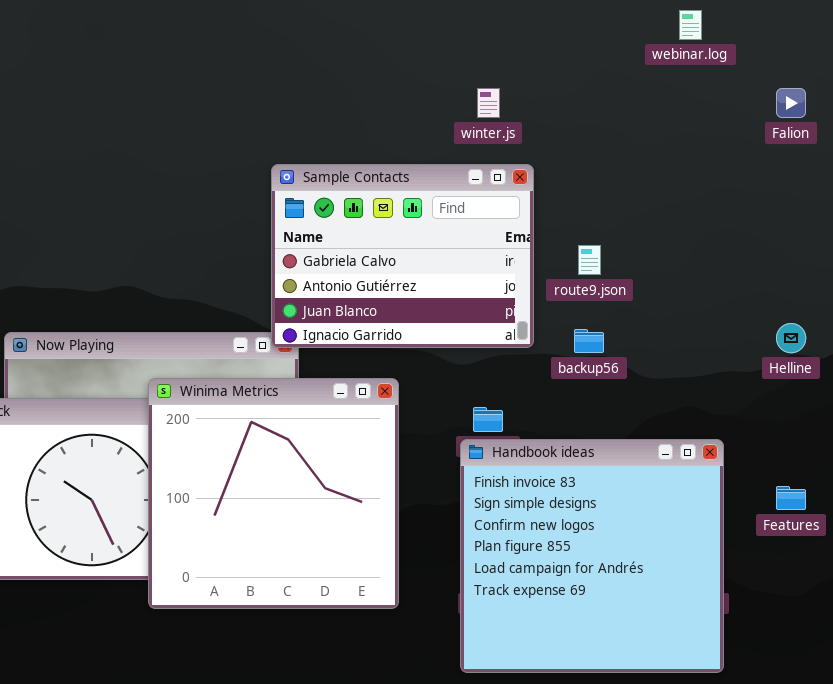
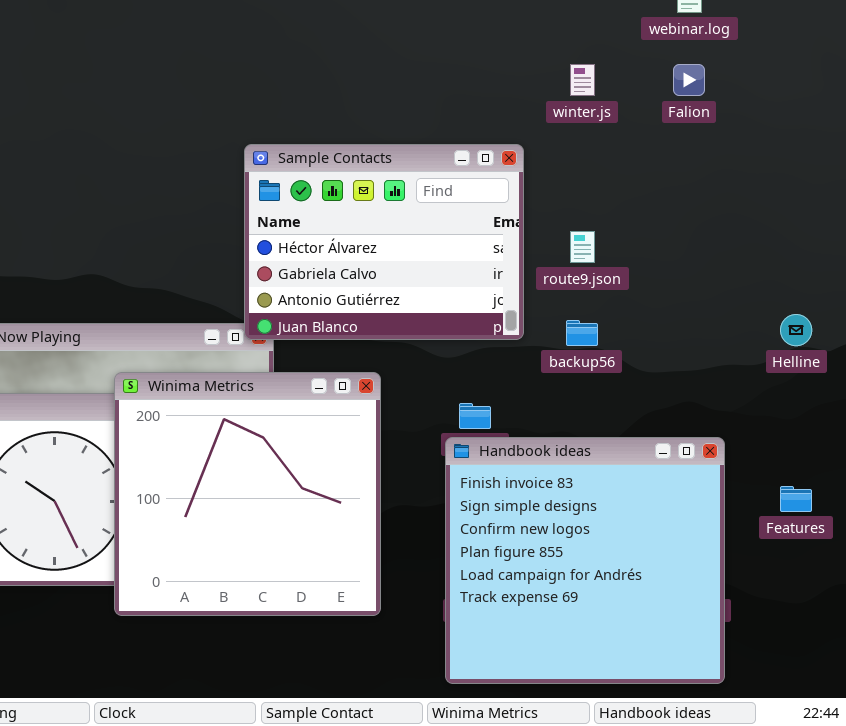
winter.js: [477,88,500,118] -> [570,64,595,96], moved
Falion: [776,88,806,118] -> [673,64,705,96], moved
Sample Contacts: [271,164,534,348] -> [244,144,524,340], scrolled up 1 row

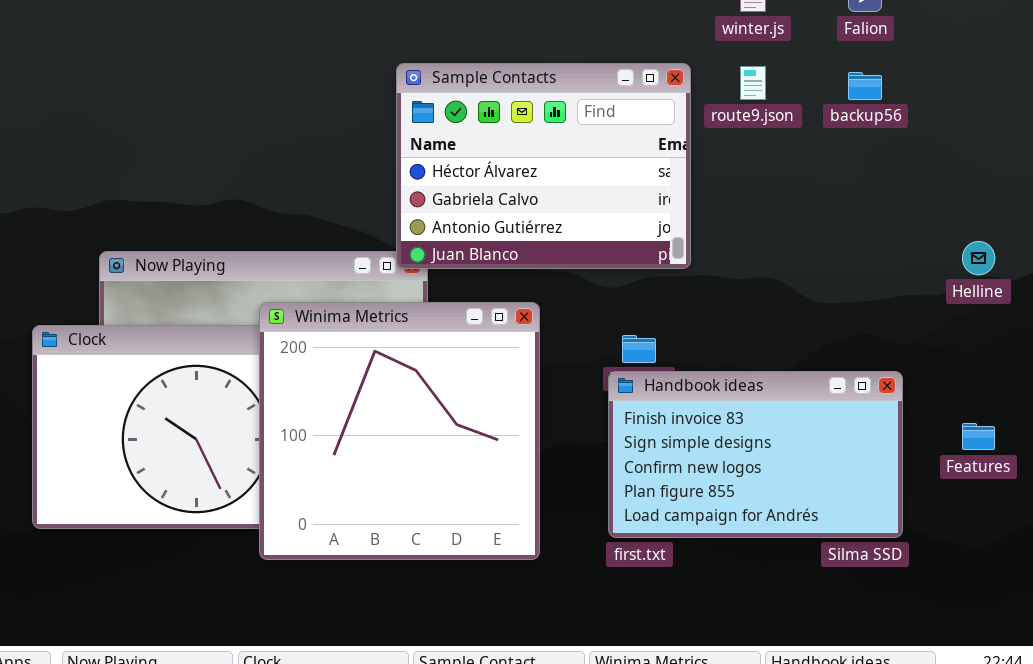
route9.json: [570,231,595,263] -> [740,66,766,100], moved
backup56: [566,320,598,346] -> [848,72,882,100], moved
Handbook ideas: [445,437,725,684] -> [608,371,903,538], resized

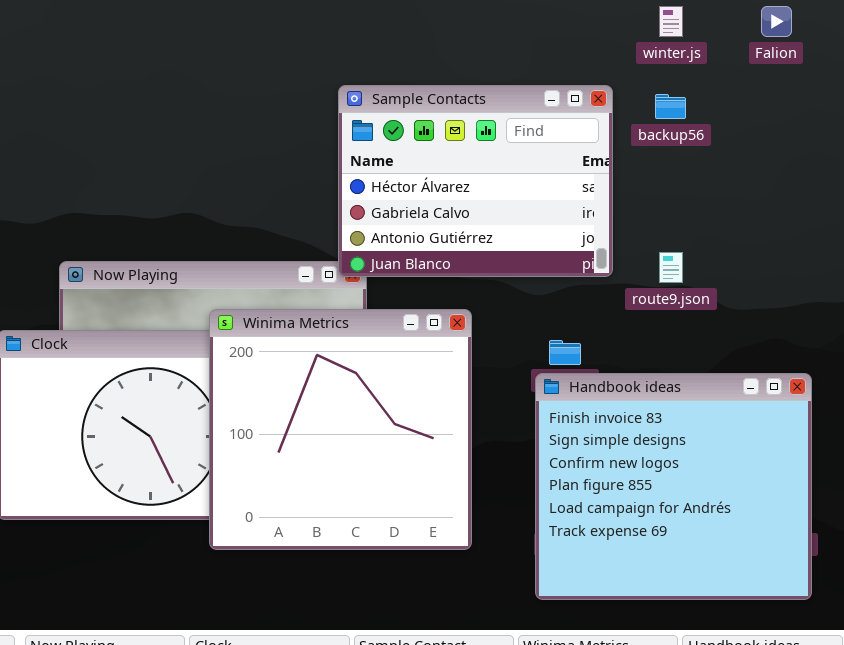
route9.json: [740,66,766,100] -> [659,252,683,283], moved
backup56: [848,72,882,100] -> [655,94,686,119], moved
Handbook ideas: [608,371,903,538] -> [535,373,812,600], resized

